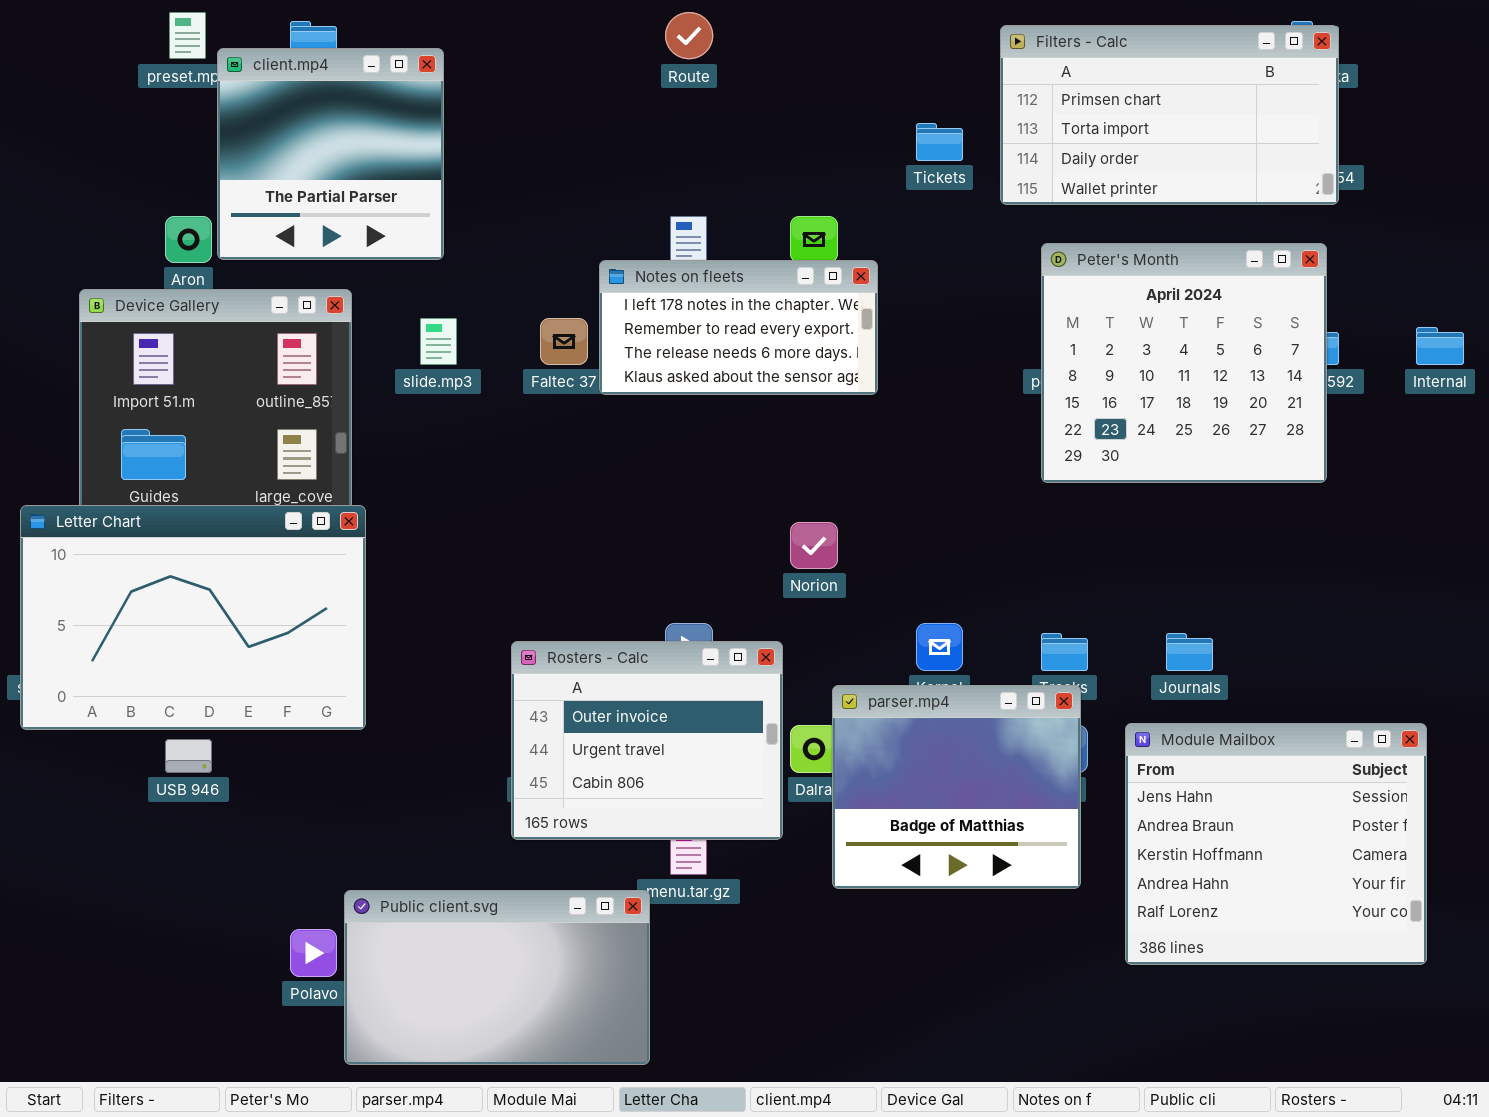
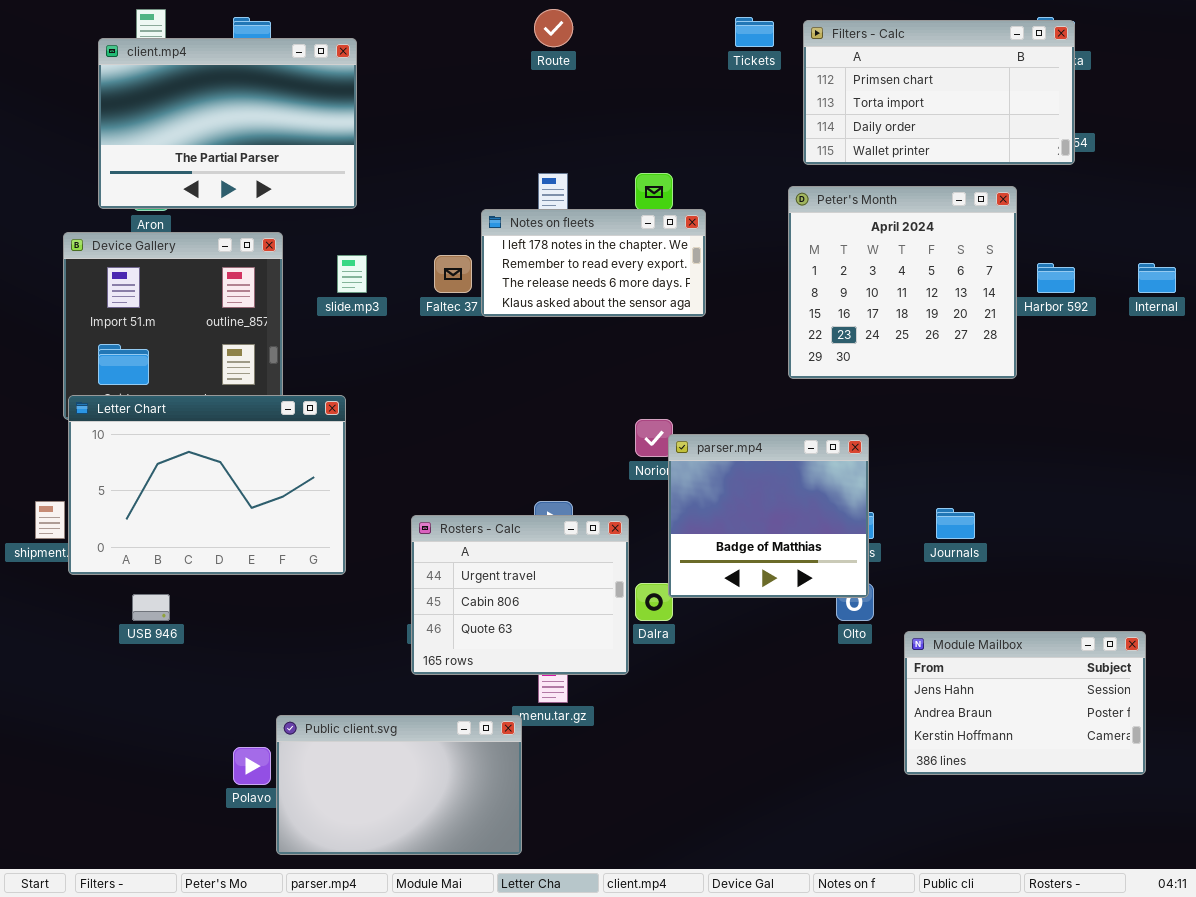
client.mp4: [217,48,444,260] -> [98,38,357,209], resized
Tickets: [916,123,963,161] -> [735,17,774,47], moved
Peter's Month: [1041,243,1327,483] -> [788,186,1017,379], moved
Letter Chart: [20,505,366,730] -> [68,395,346,575], moved
Rosters - Calc: [511,641,783,840] -> [411,515,629,675], scrolled down 1 row
parser.mp4: [832,685,1081,889] -> [668,434,869,598], moved
Module Mailbox: [1125,723,1427,965] -> [904,631,1146,775], resized

